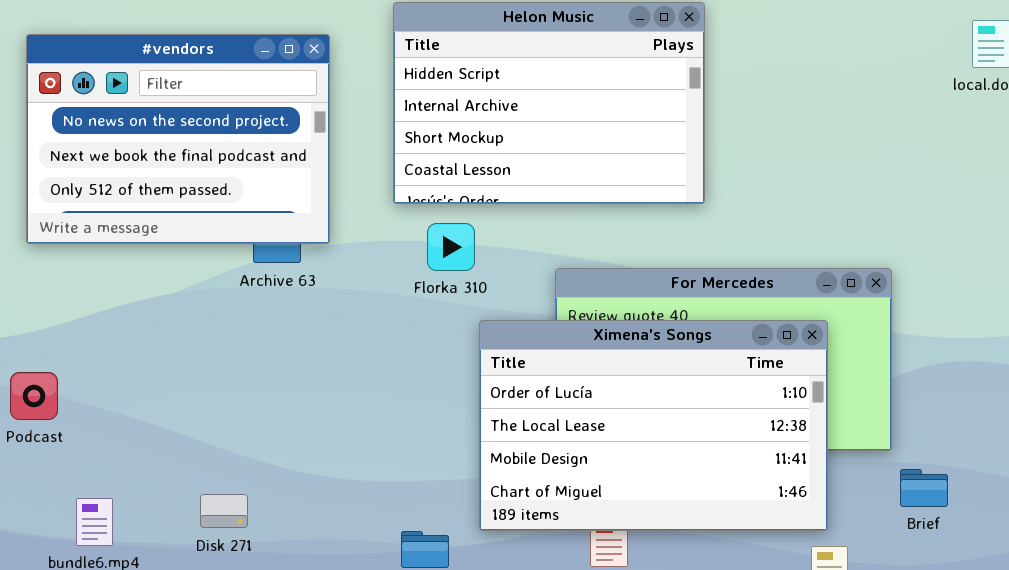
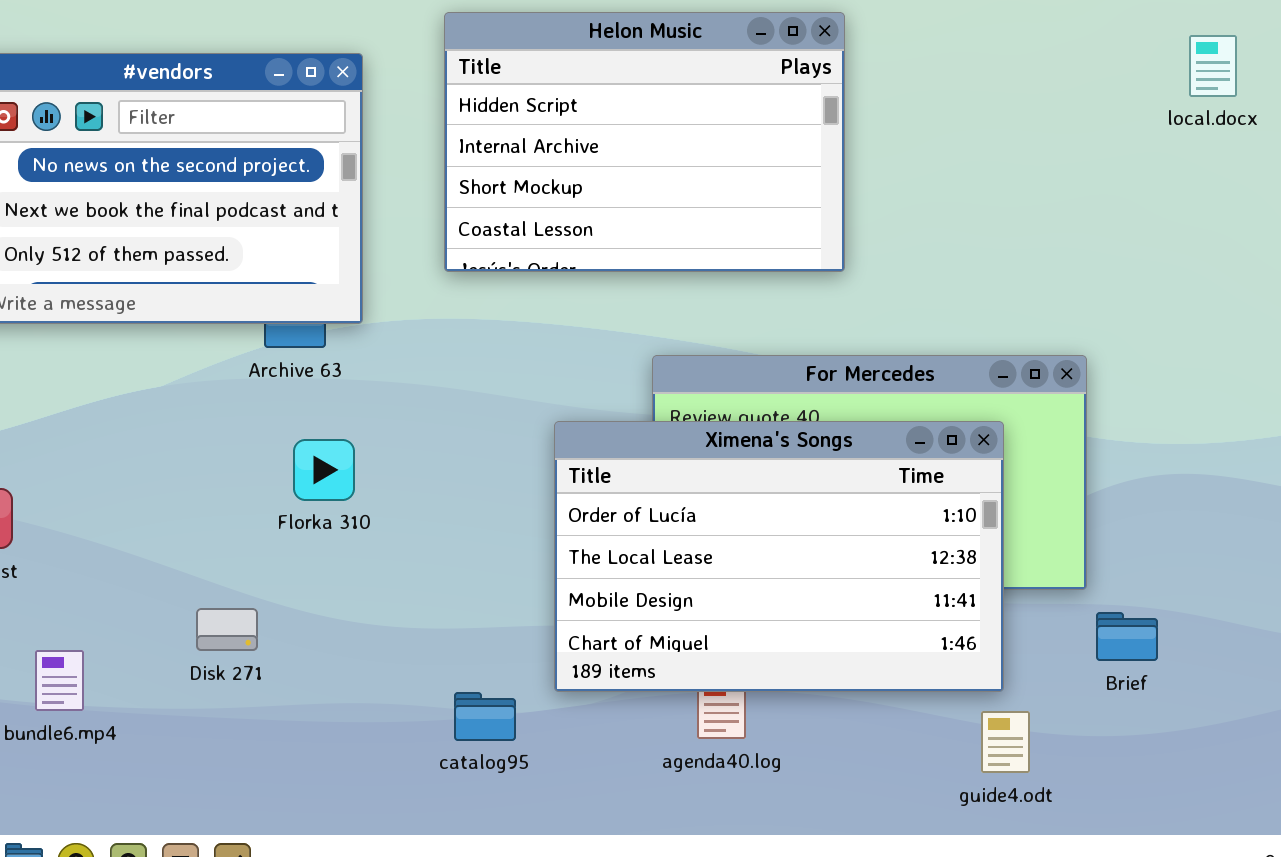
Florka 310: [427,223,475,271] -> [293,439,355,501], moved
Disk 271: [200,494,248,528] -> [196,608,258,651], moved

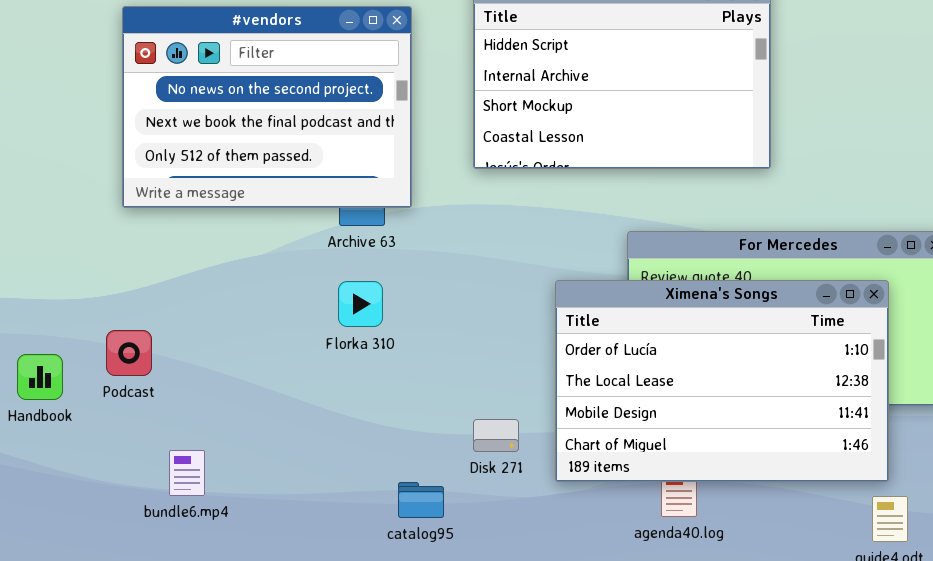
Florka 310: [293,439,355,501] -> [338,281,383,327], moved
Disk 271: [196,608,258,651] -> [473,419,519,452], moved
catalog95: [454,692,516,741] -> [398,482,444,518], moved

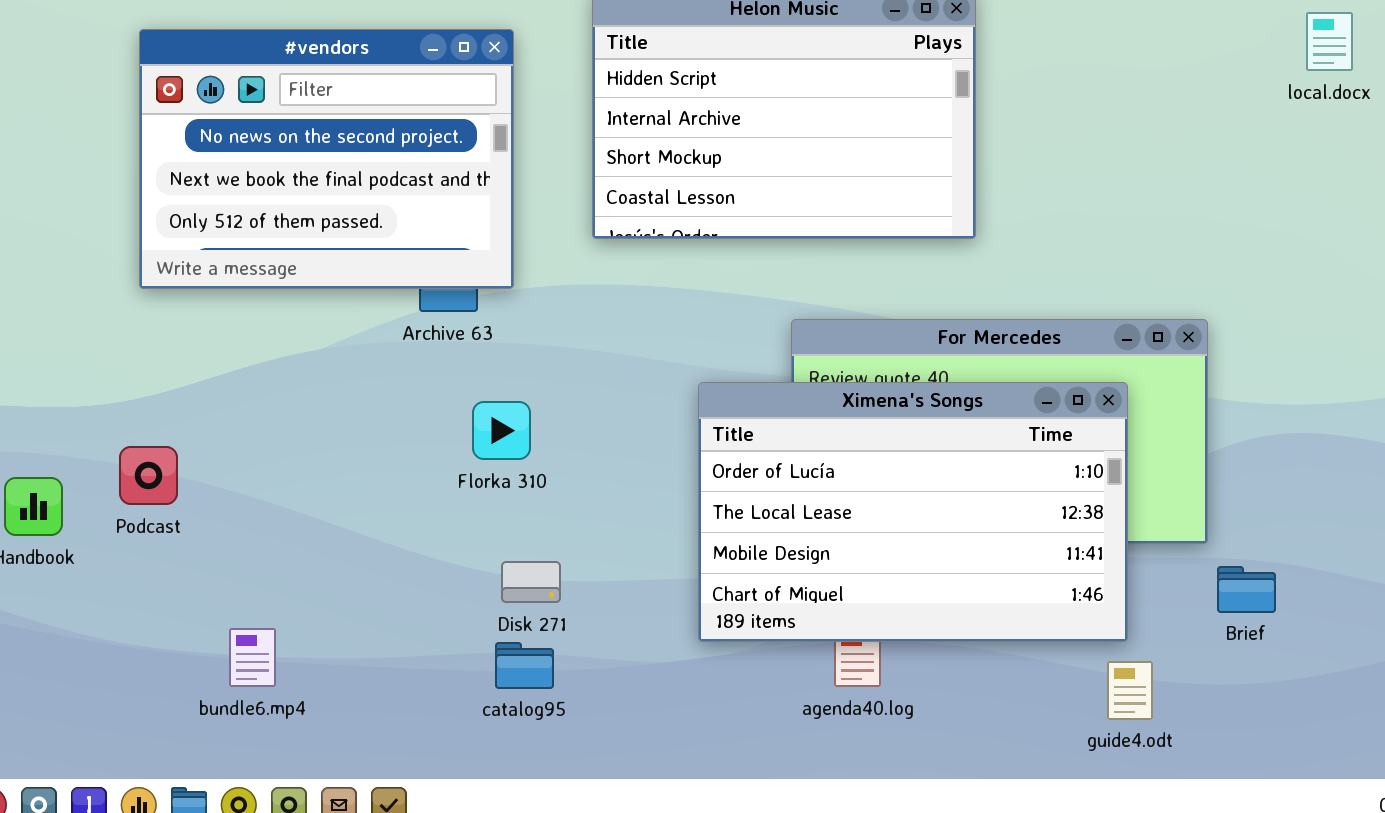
Florka 310: [338,281,383,327] -> [472,401,531,460], moved
Disk 271: [473,419,519,452] -> [501,561,561,603], moved
bundle6.mp4: [169,450,205,496] -> [229,628,276,687], moved

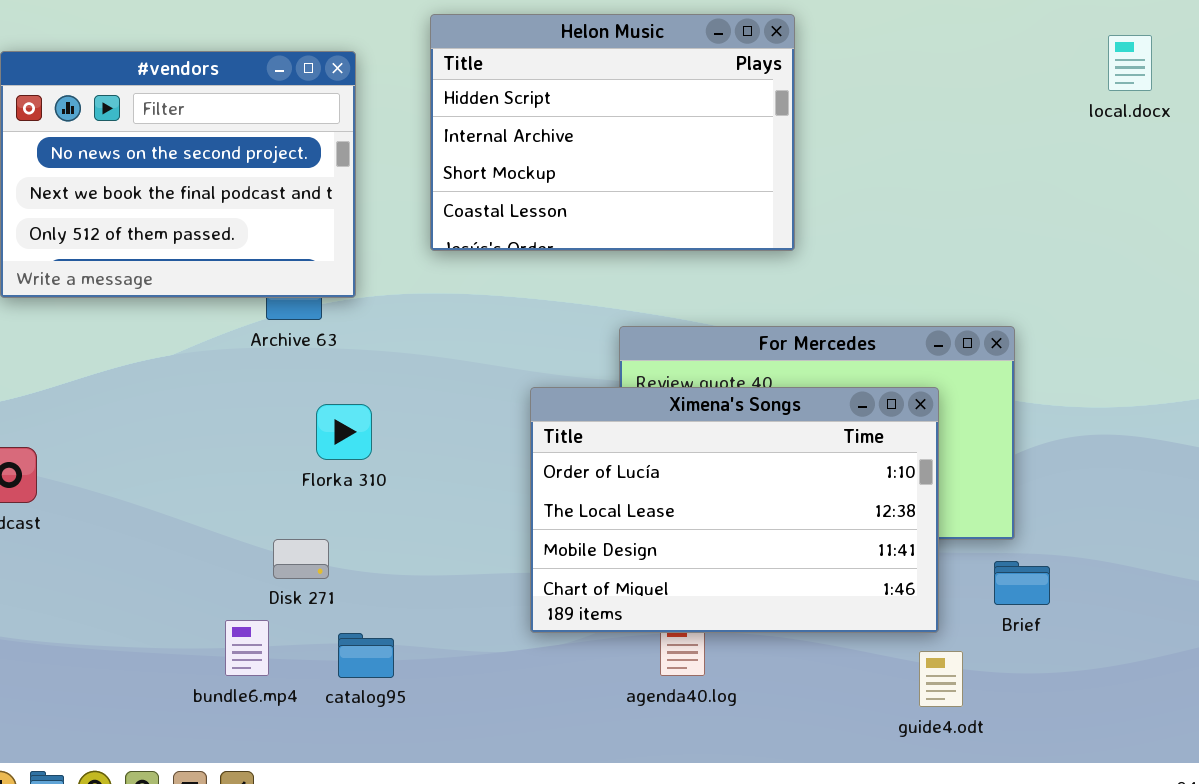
Disk 271: [501,561,561,603] -> [273,539,329,579], moved
Brief: [1217,566,1276,613] -> [994,561,1050,605], moved
bundle6.mp4: [229,628,276,687] -> [225,620,269,676], moved

